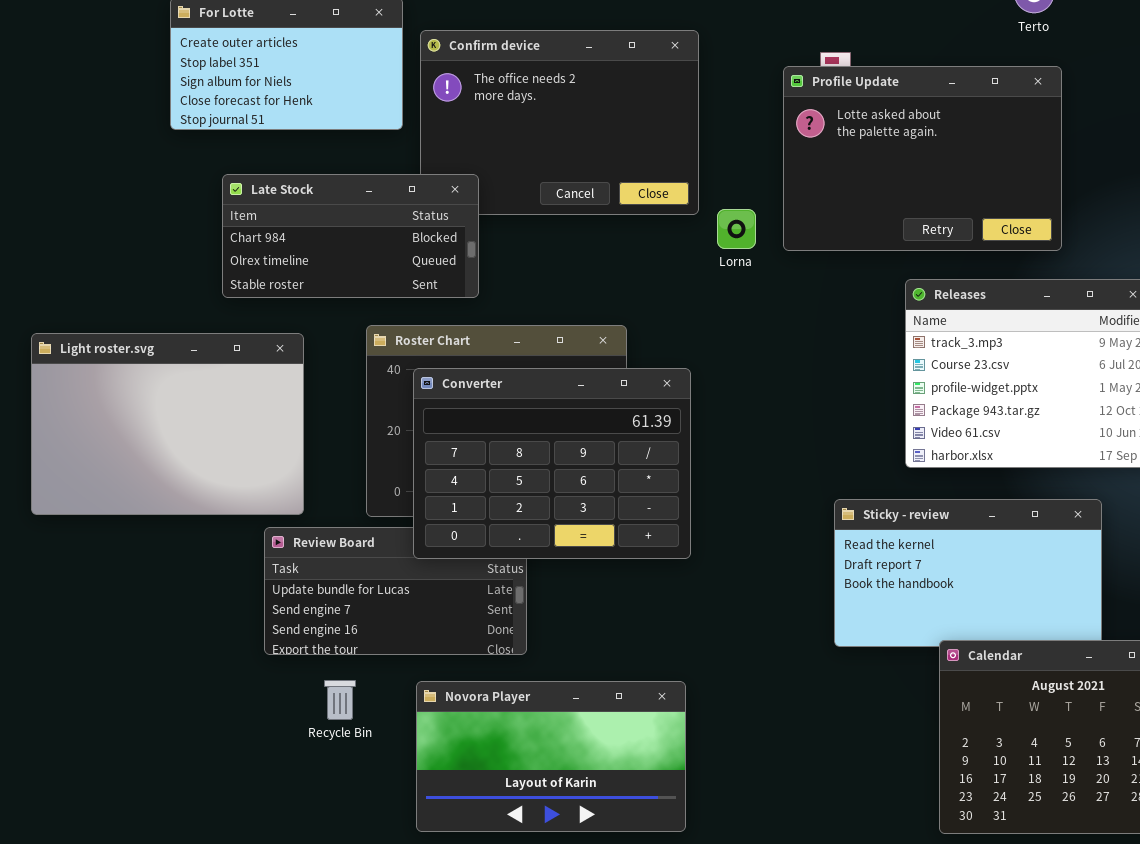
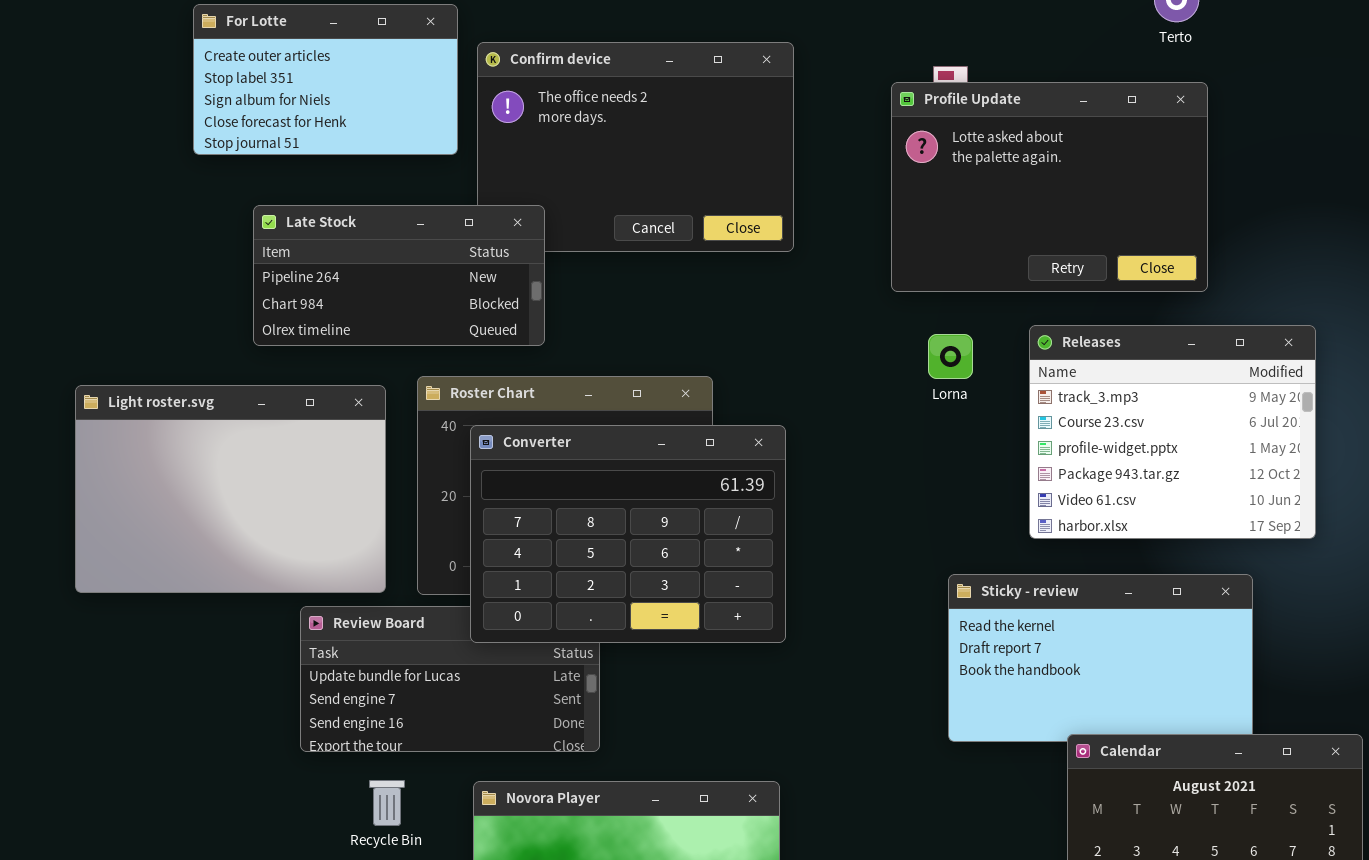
Late Stock: [222,174,479,298] -> [253,205,545,346], scrolled up 1 row
Lorna: [717,209,756,249] -> [928,334,973,379], moved
Light roster.svg: [31,333,304,515] -> [75,385,386,593], moved

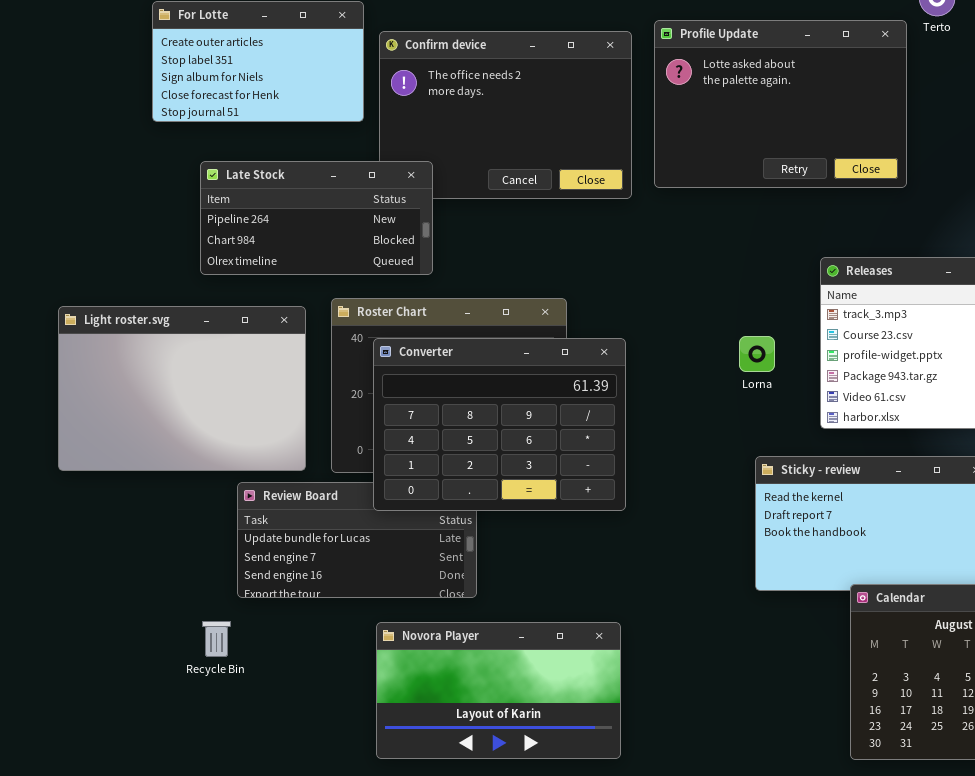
Profile Update: [891,82,1208,292] -> [654,20,907,188], moved
Lorna: [928,334,973,379] -> [739,336,775,372], moved
Recycle Bin: [369,780,405,826] -> [202,621,231,657], moved

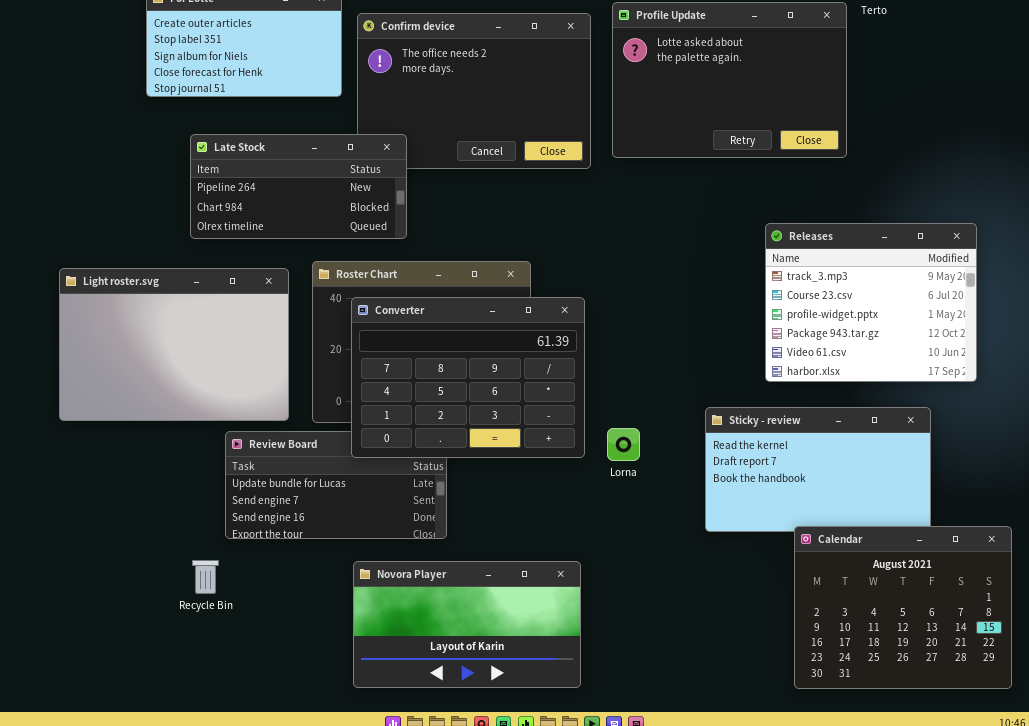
Lorna: [739,336,775,372] -> [607,428,640,461], moved

